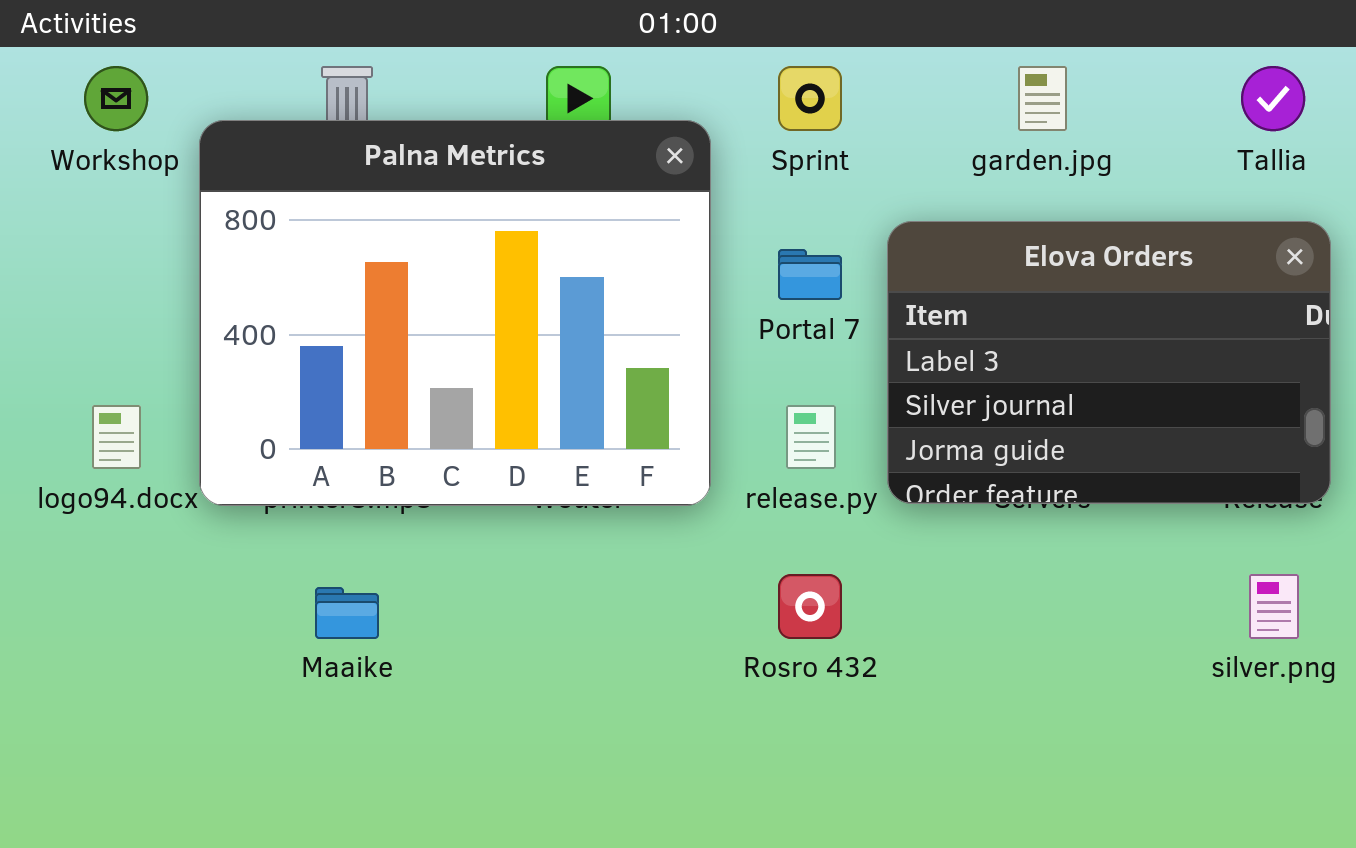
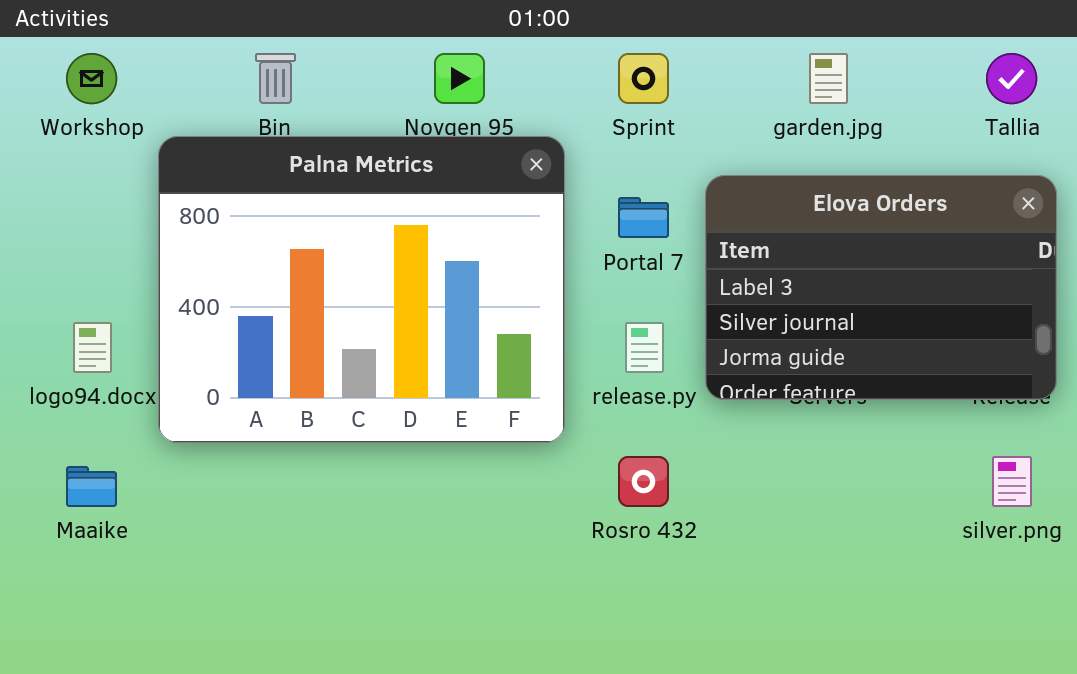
Palna Metrics: [199,120,711,506] -> [158,136,565,443], moved
Maaike: [315,587,379,639] -> [66,466,117,507], moved

